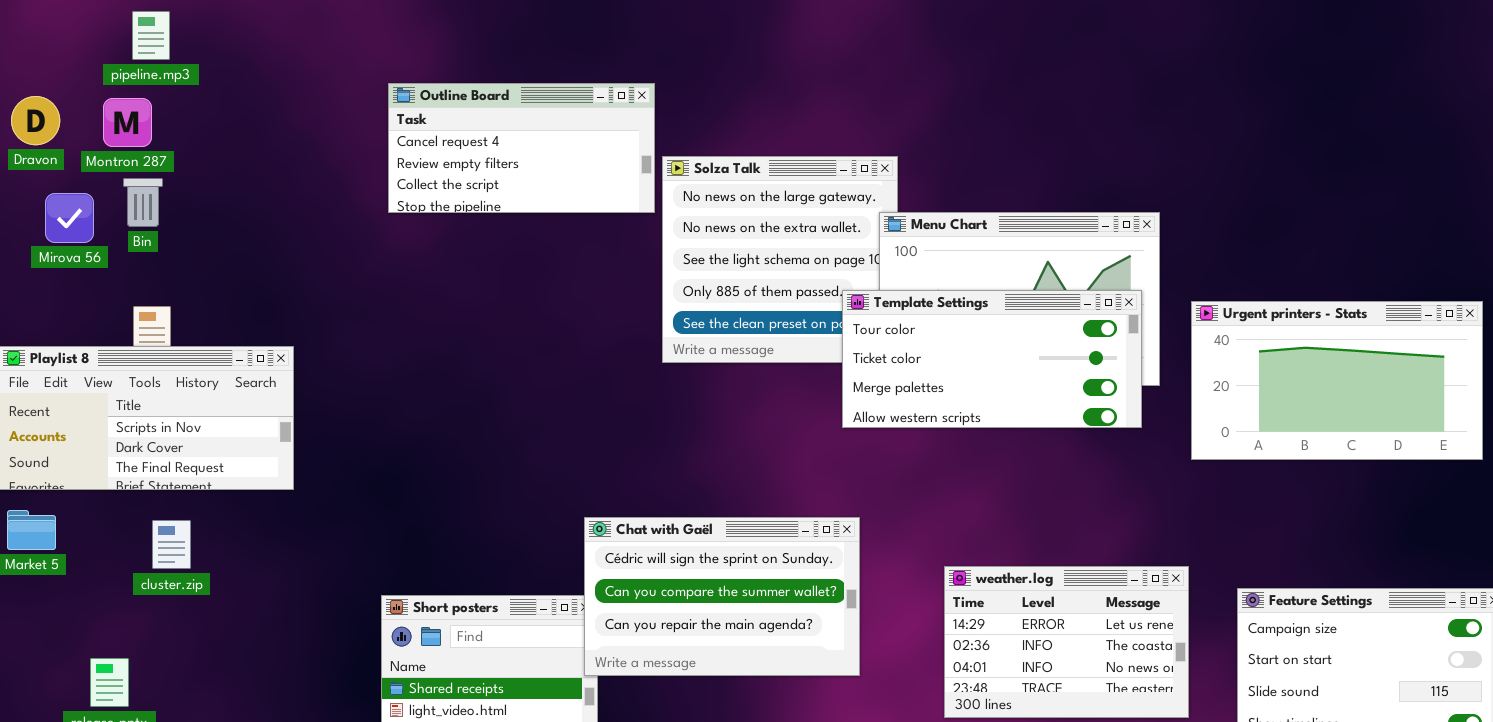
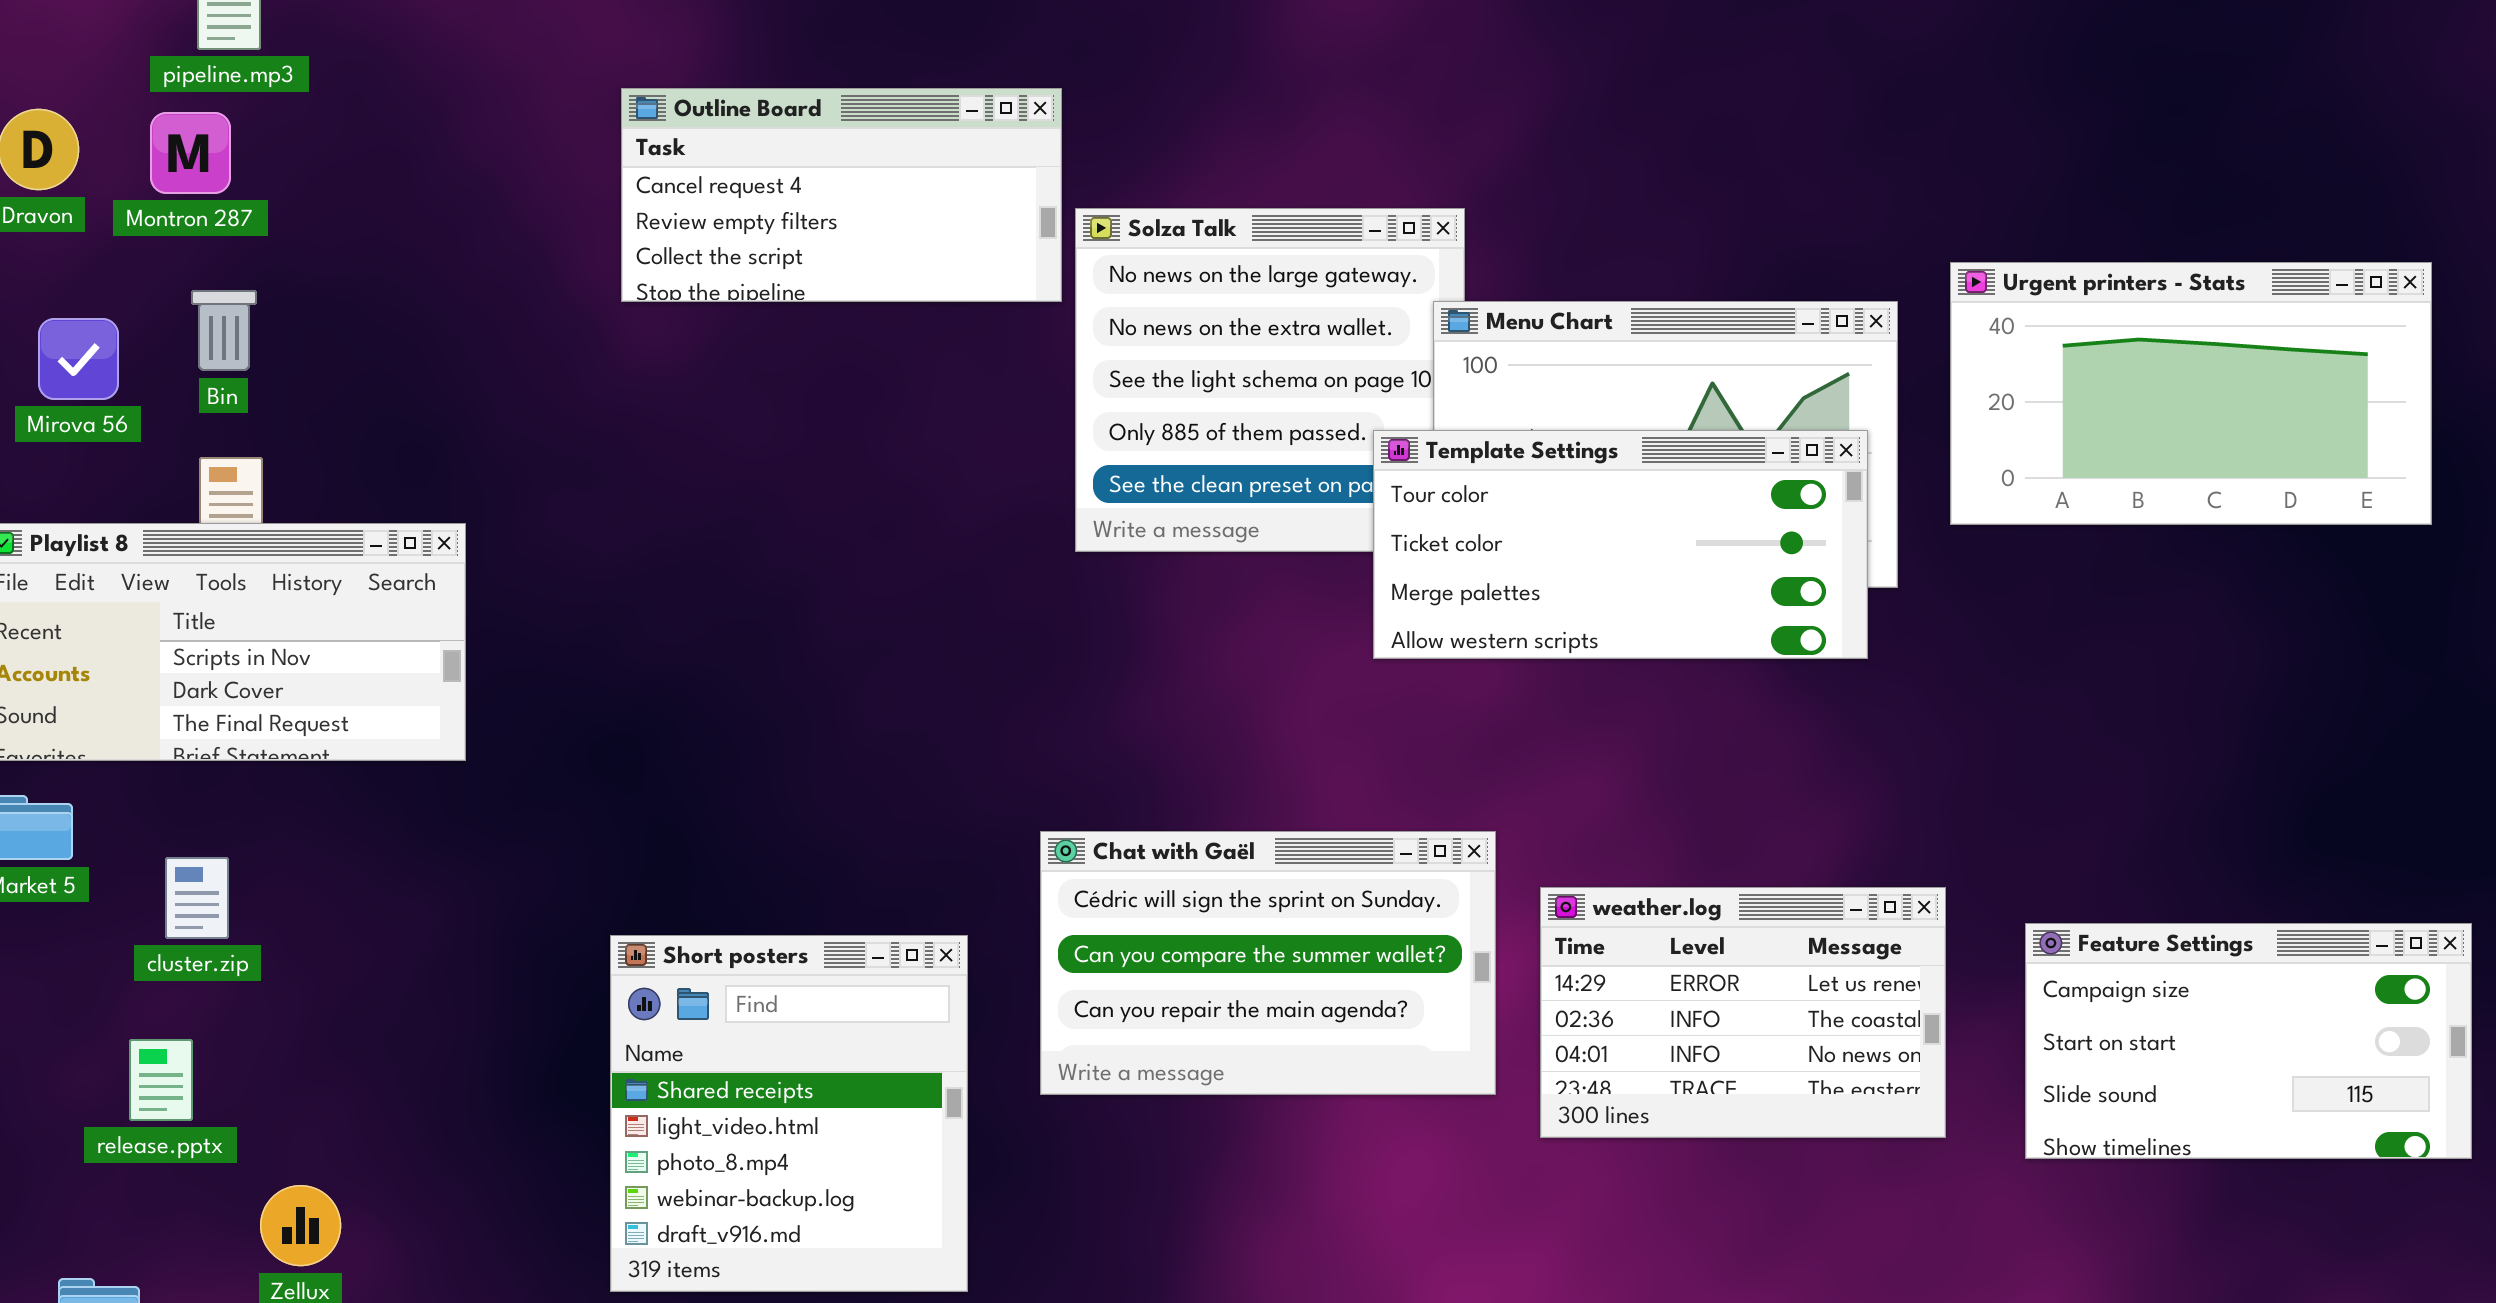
Bin: [123,178,163,227] -> [191,290,257,371], moved
Mirova 56: [45,193,94,243] -> [38,318,119,400], moved
Urgent printers - Stats: [1191,301,1483,460] -> [1950,262,2432,525], moved
Chat with Gaël: [584,517,860,676] -> [1040,831,1496,1095], moved
cluster.zip: [152,520,191,569] -> [165,857,229,939], moved

